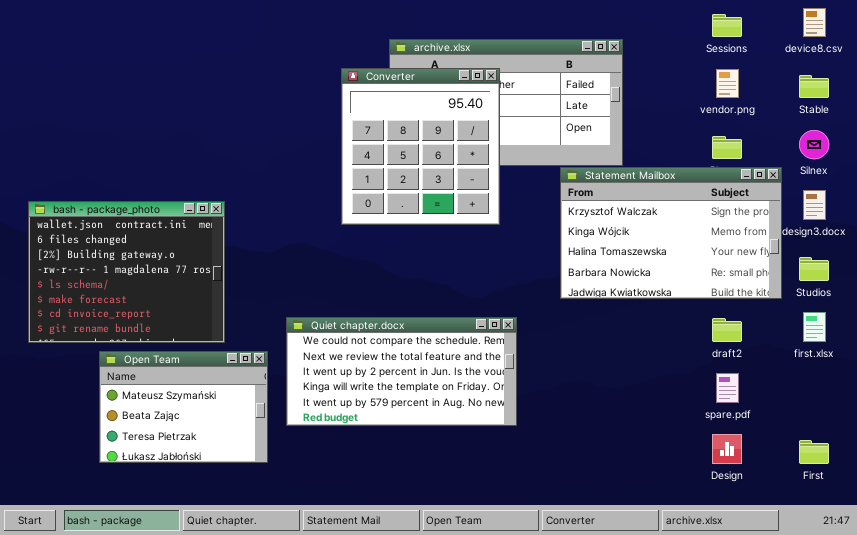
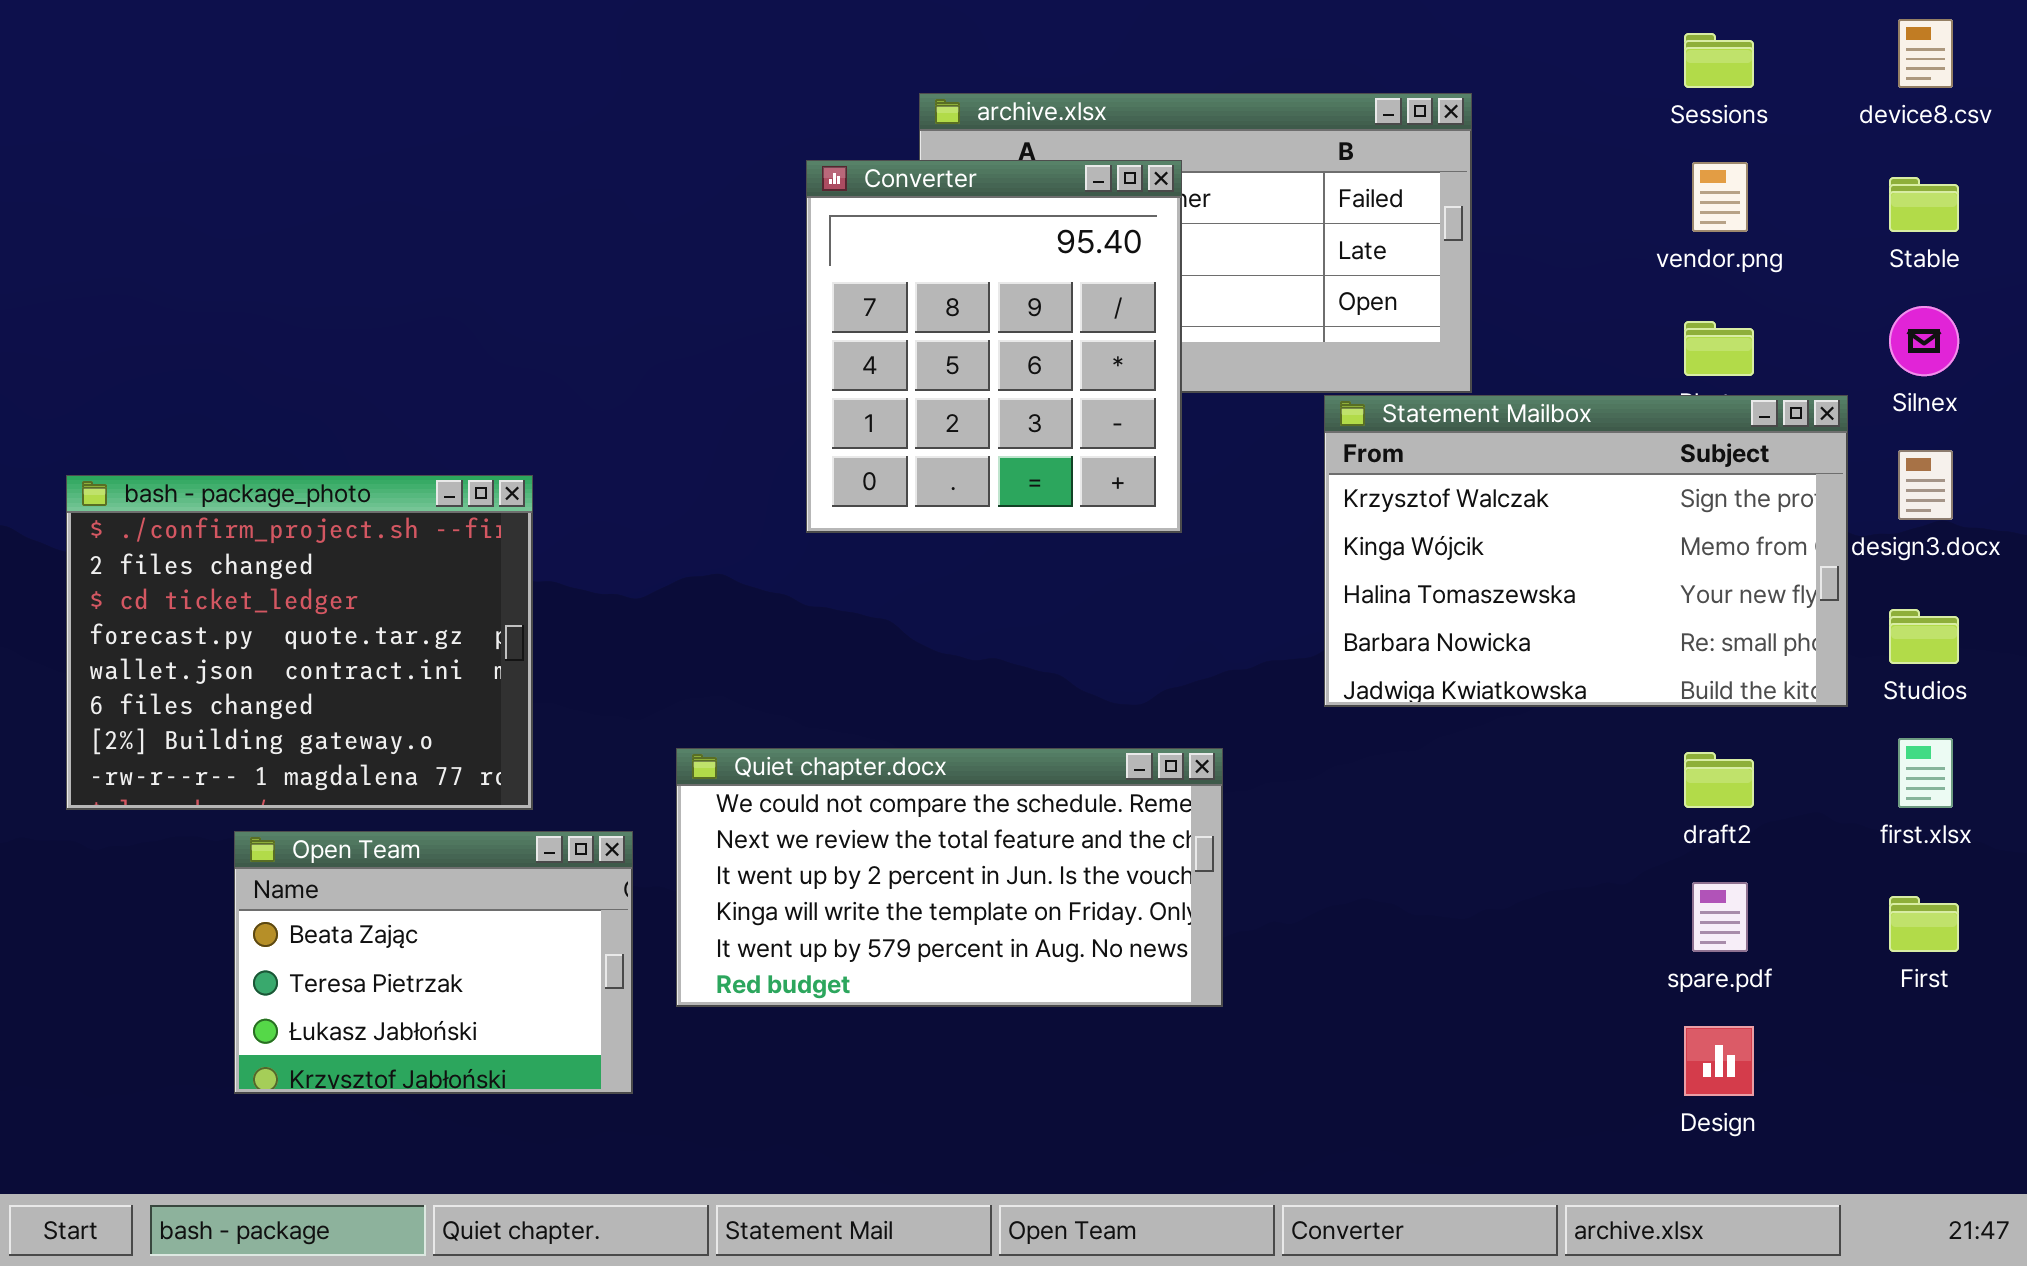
bash - package_photo: [28,201,225,343] -> [66,475,533,810], scrolled up 4 rows
Open Team: [99,351,268,463] -> [234,831,633,1094], scrolled down 1 row
First: [799,440,829,464] -> [1889,896,1959,952], moved

